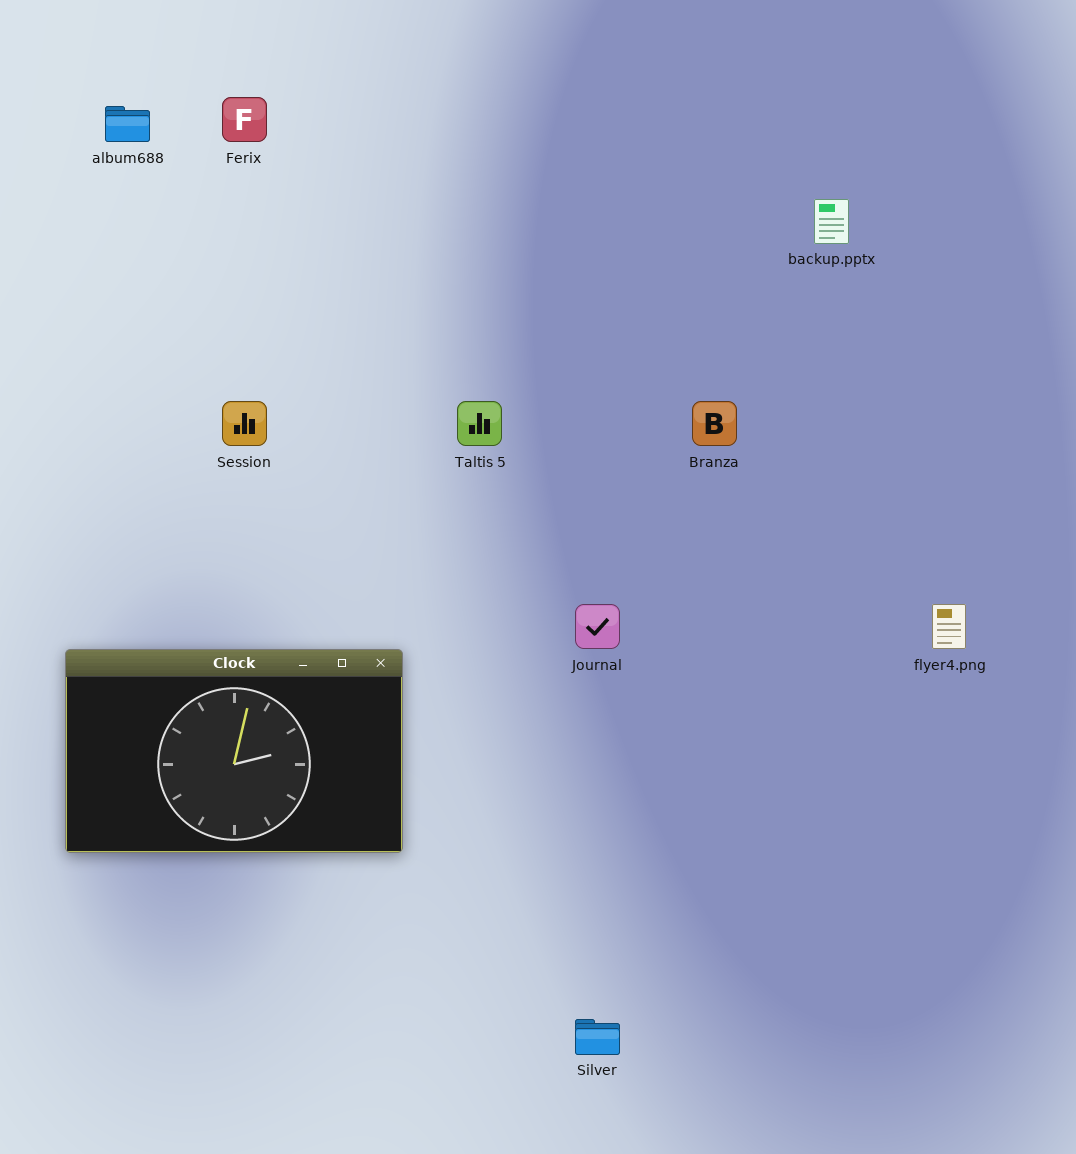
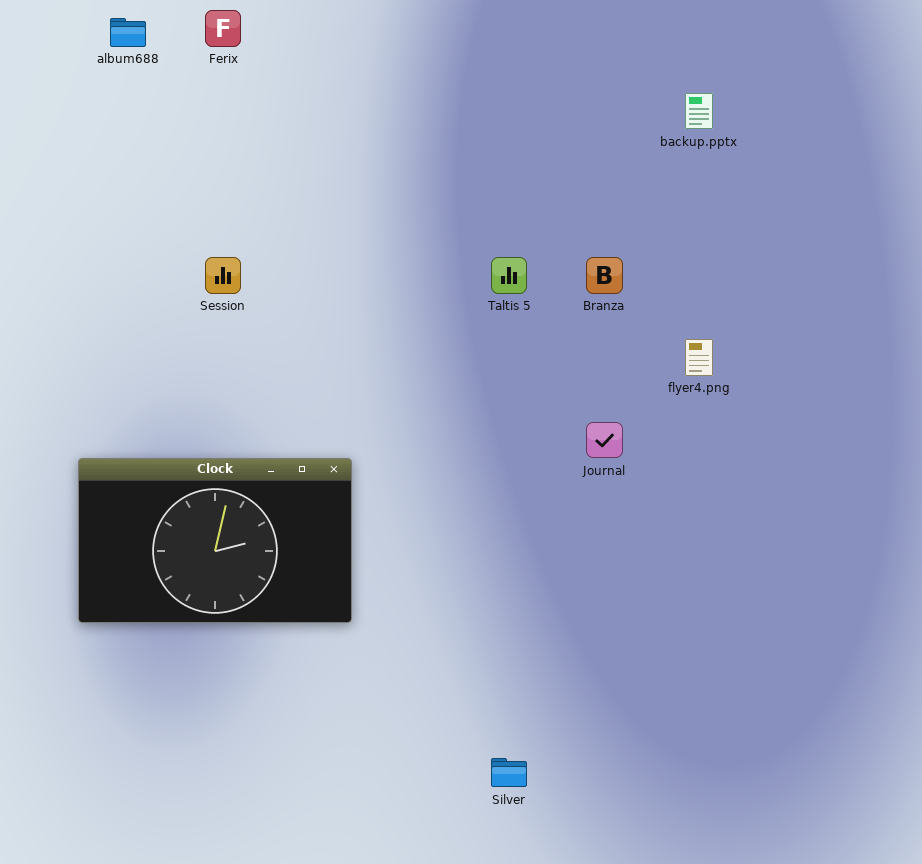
Taltis 5: [457,401,502,446] -> [491,257,527,294], moved
Journal: [575,604,620,649] -> [586,422,623,458], moved
flyer4.png: [932,604,966,649] -> [685,339,713,376], moved

